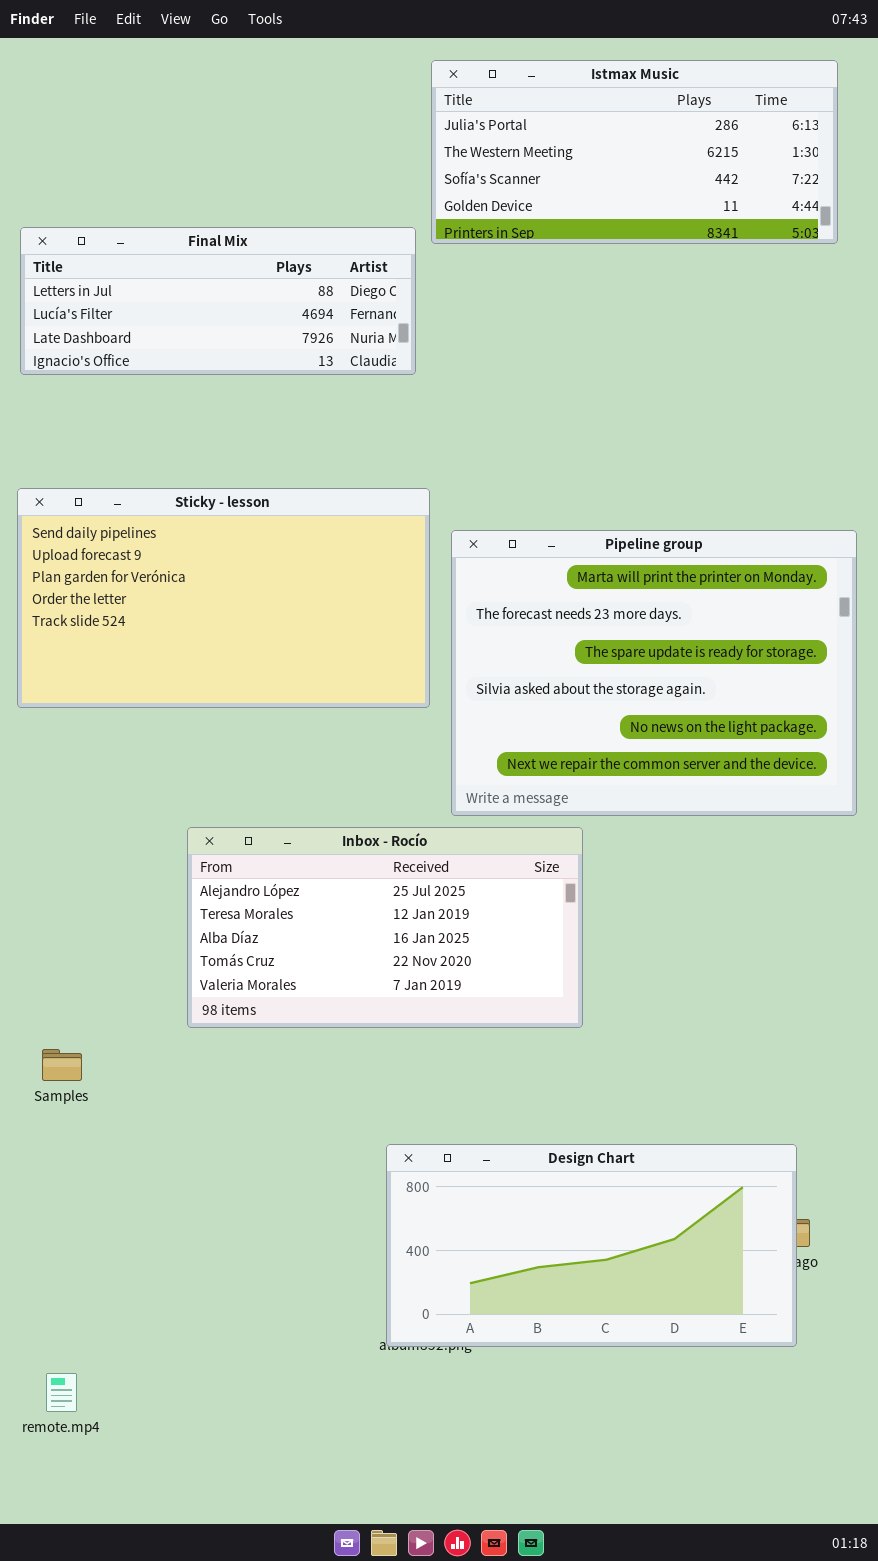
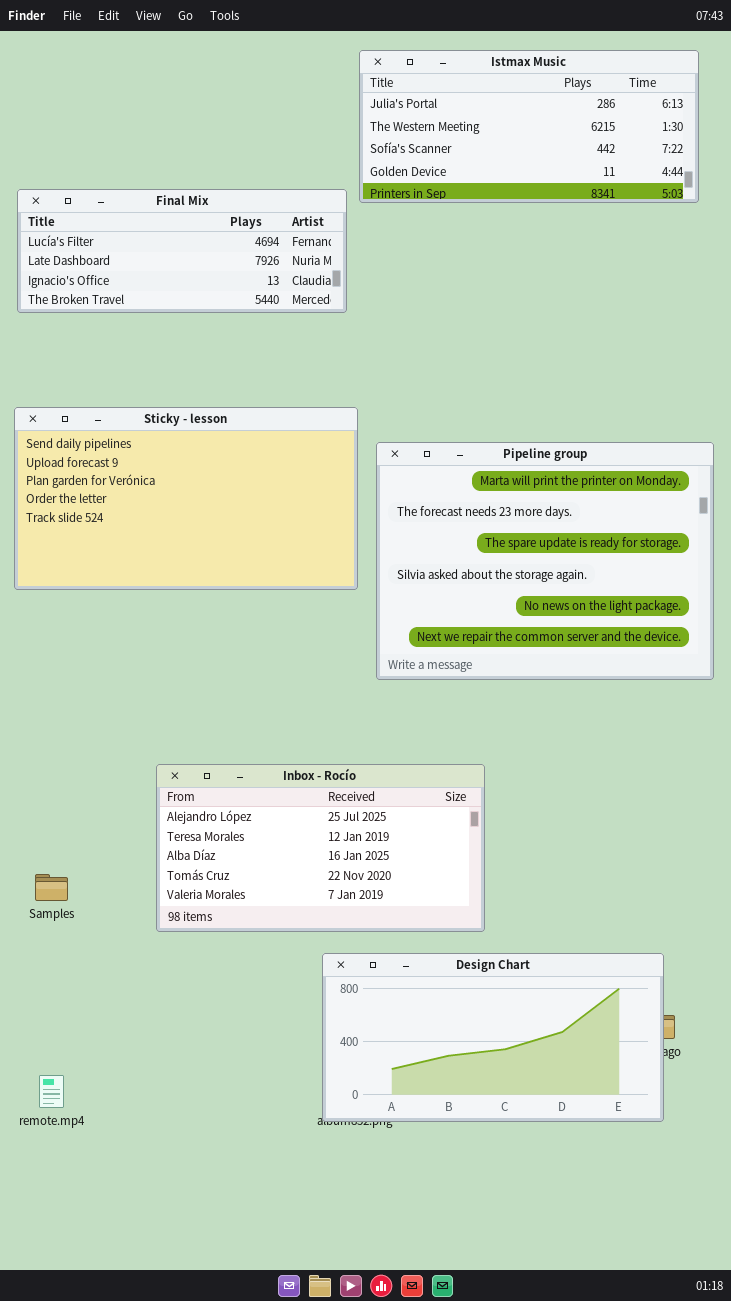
Final Mix: [20,227,416,375] -> [17,189,347,313], scrolled down 1 row
Inbox - Rocío: [187,827,583,1028] -> [156,764,485,932], moved
remote.mp4: [46,1373,77,1412] -> [39,1075,64,1108], moved

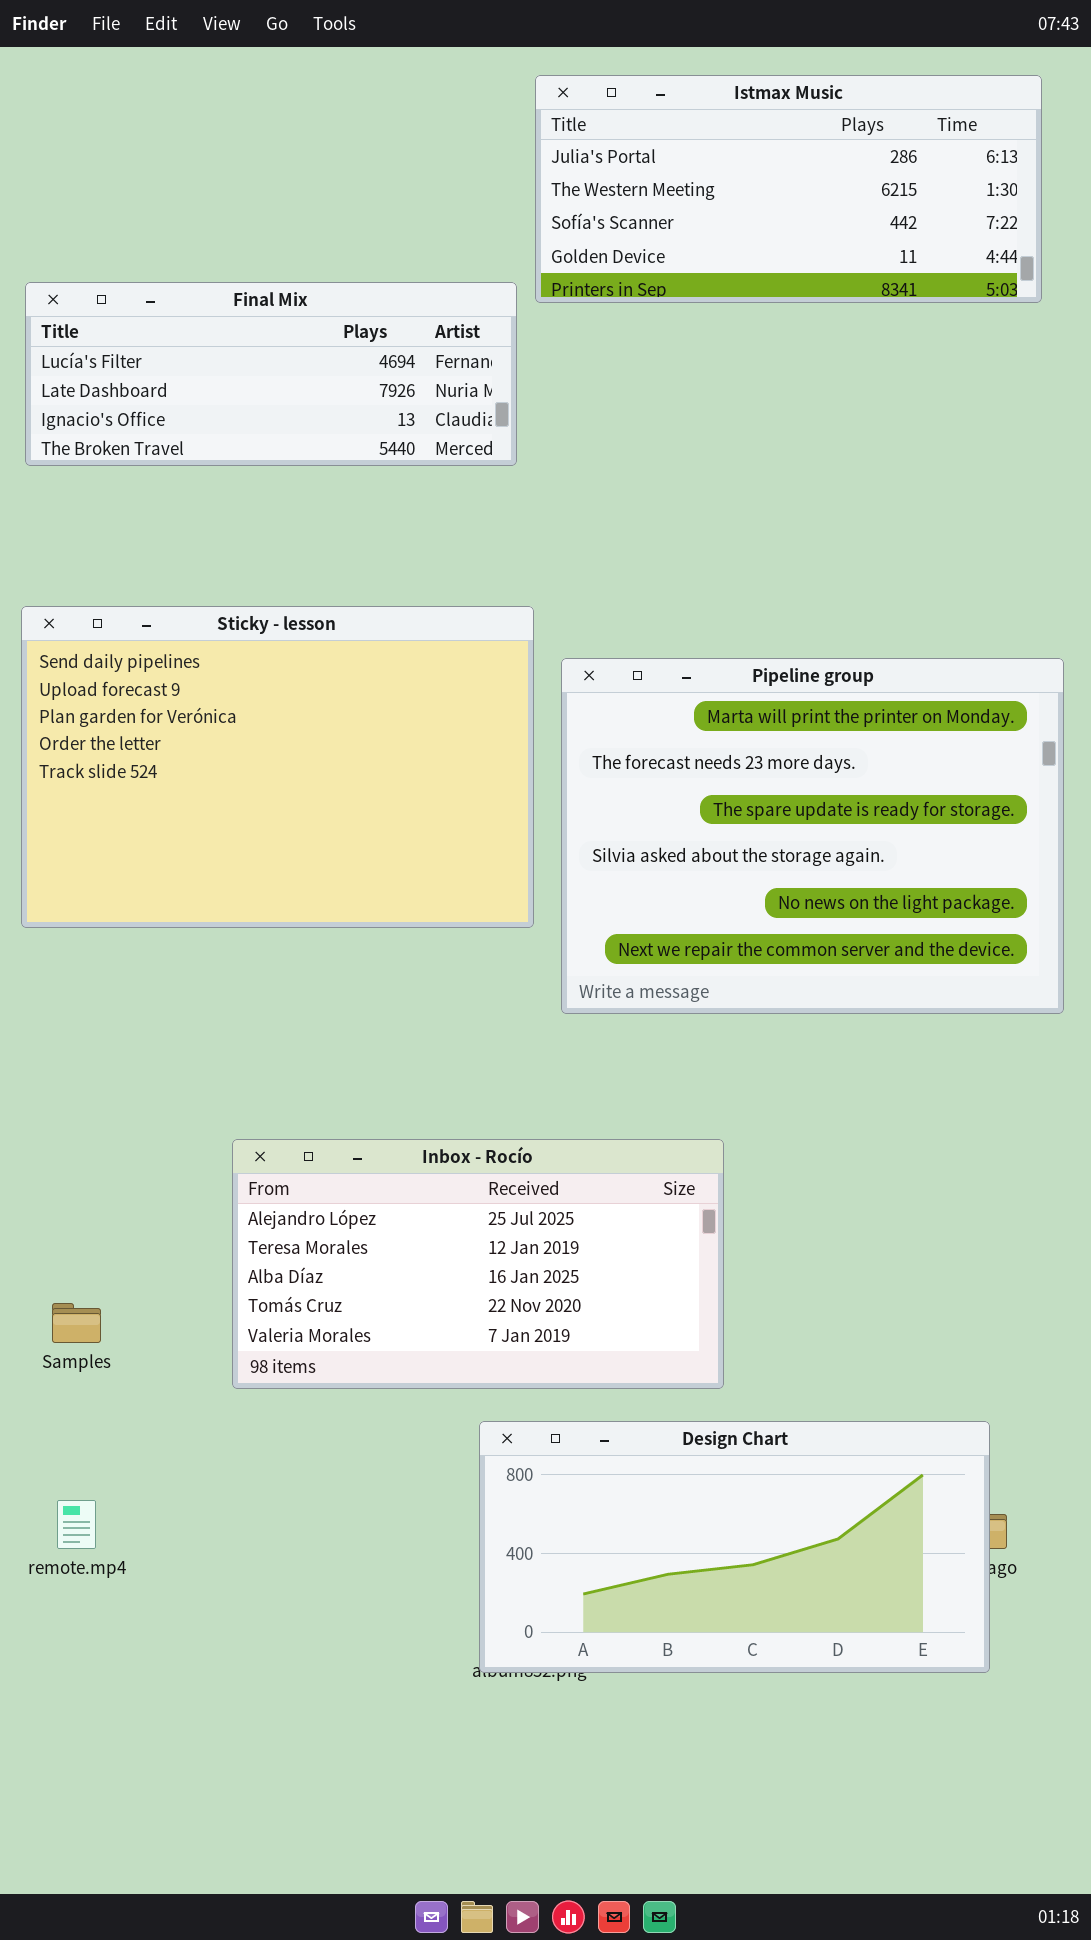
Sticky - lesson: [14,407,358,590] -> [21,606,534,928], resized
remote.mp4: [39,1075,64,1108] -> [57,1500,96,1549], moved

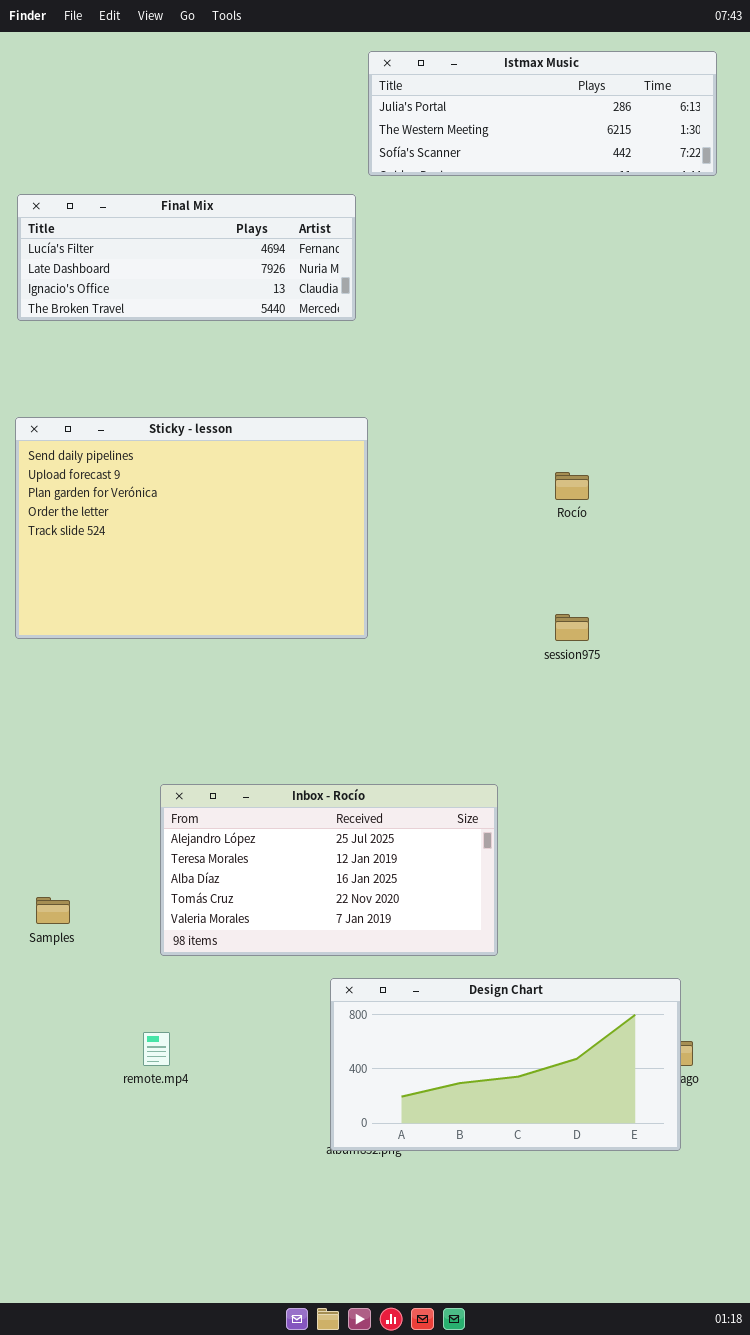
Istmax Music: [535,75,1042,303] -> [368,51,717,176], resized
Pipeline group: [561,658,1064,1014] -> none, closed
remote.mp4: [57,1500,96,1549] -> [143,1032,170,1066], moved

